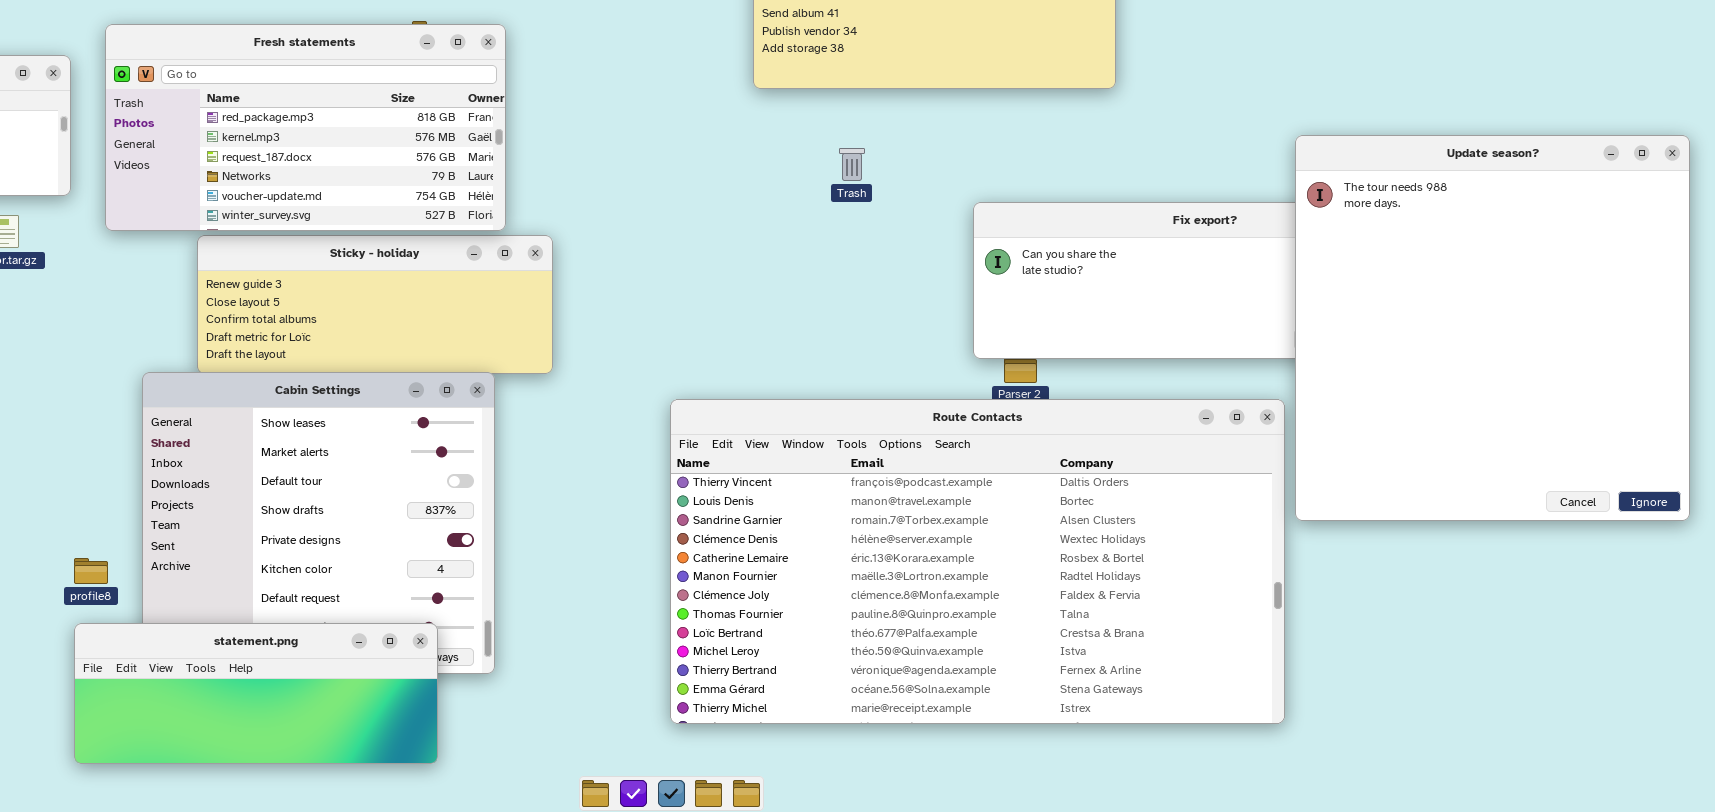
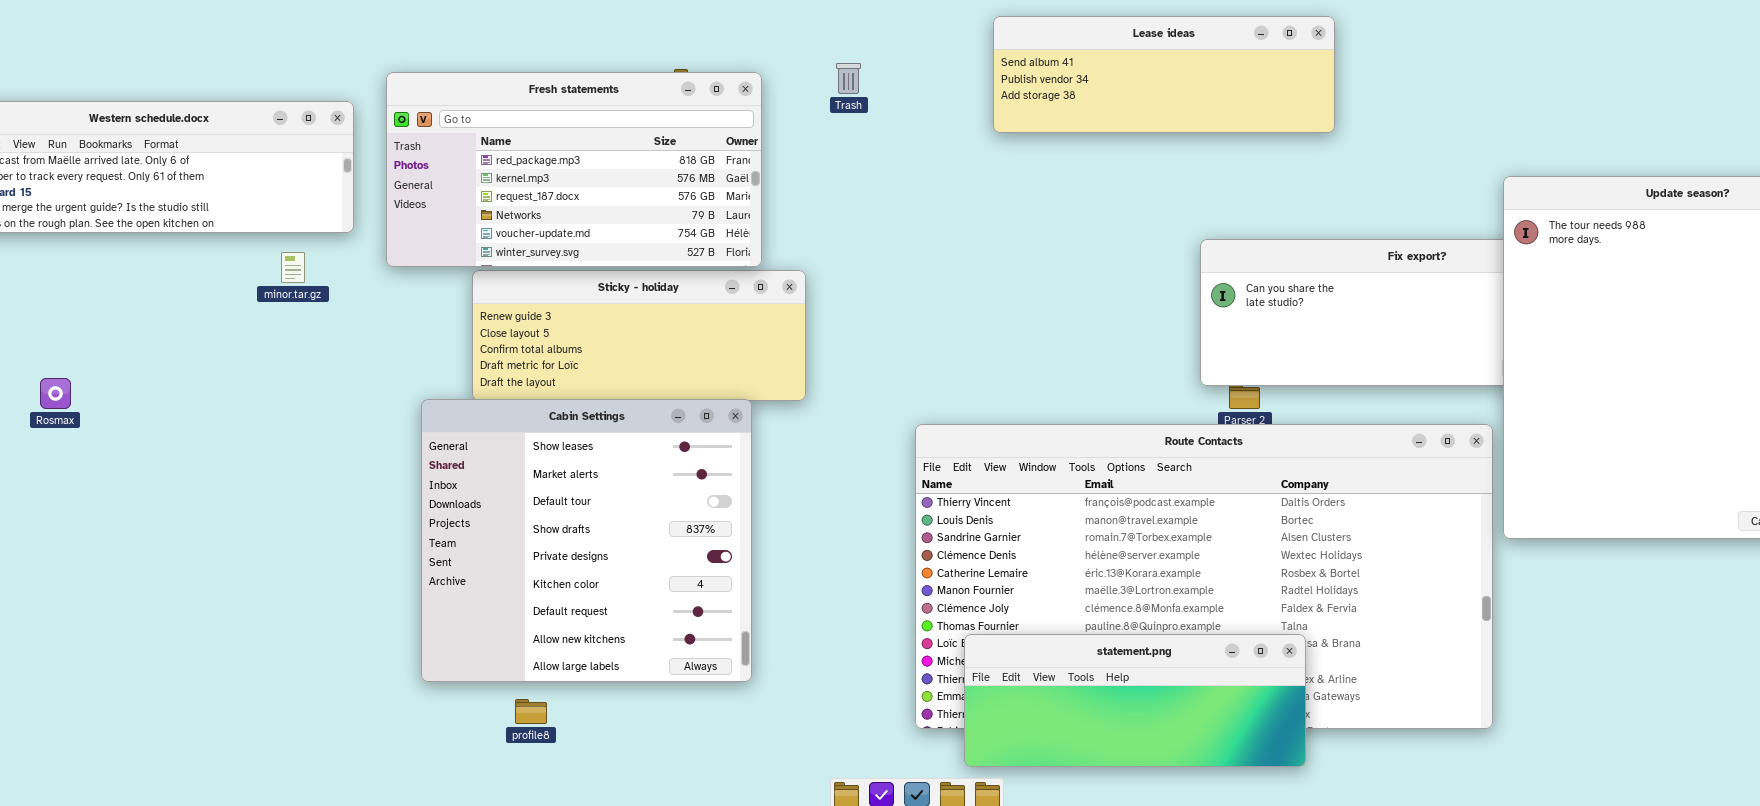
Trash: [839,148,865,181] -> [836,63,861,94], moved
profile8: [74,558,108,584] -> [515,699,547,724], moved
statement.png: [74,623,438,764] -> [964,634,1306,767], moved

